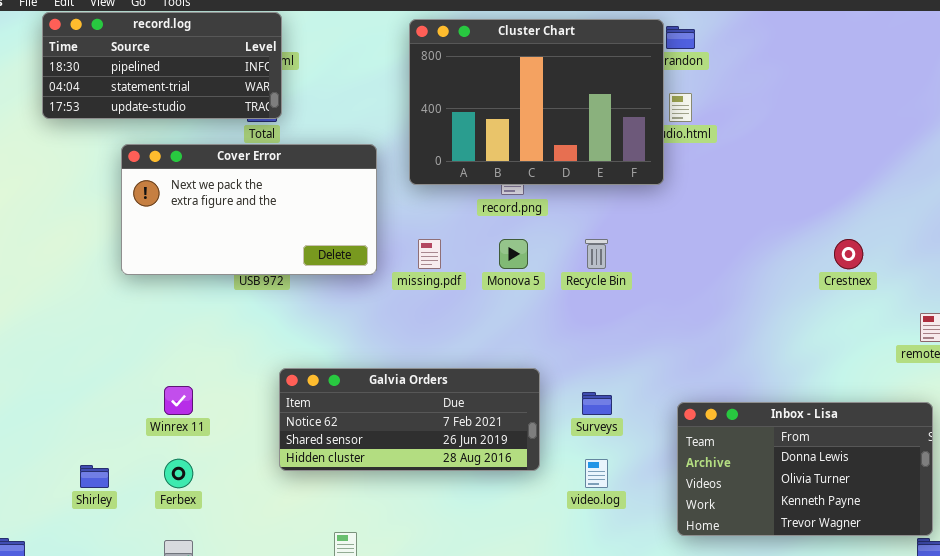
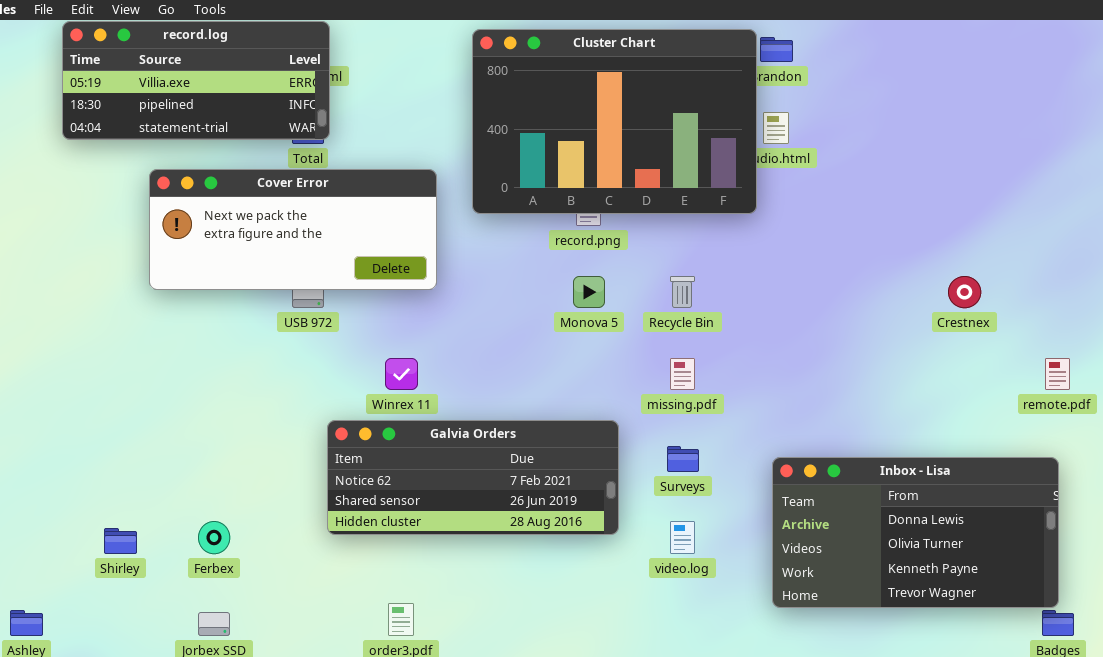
record.log: [42,12,282,119] -> [62,21,330,140], scrolled up 1 row
Cover Error: [121,144,377,275] -> [149,169,437,290], resized
missing.pdf: [418,239,441,269] -> [670,358,695,390], moved
Winrex 11: [164,386,193,415] -> [385,358,418,390], moved

